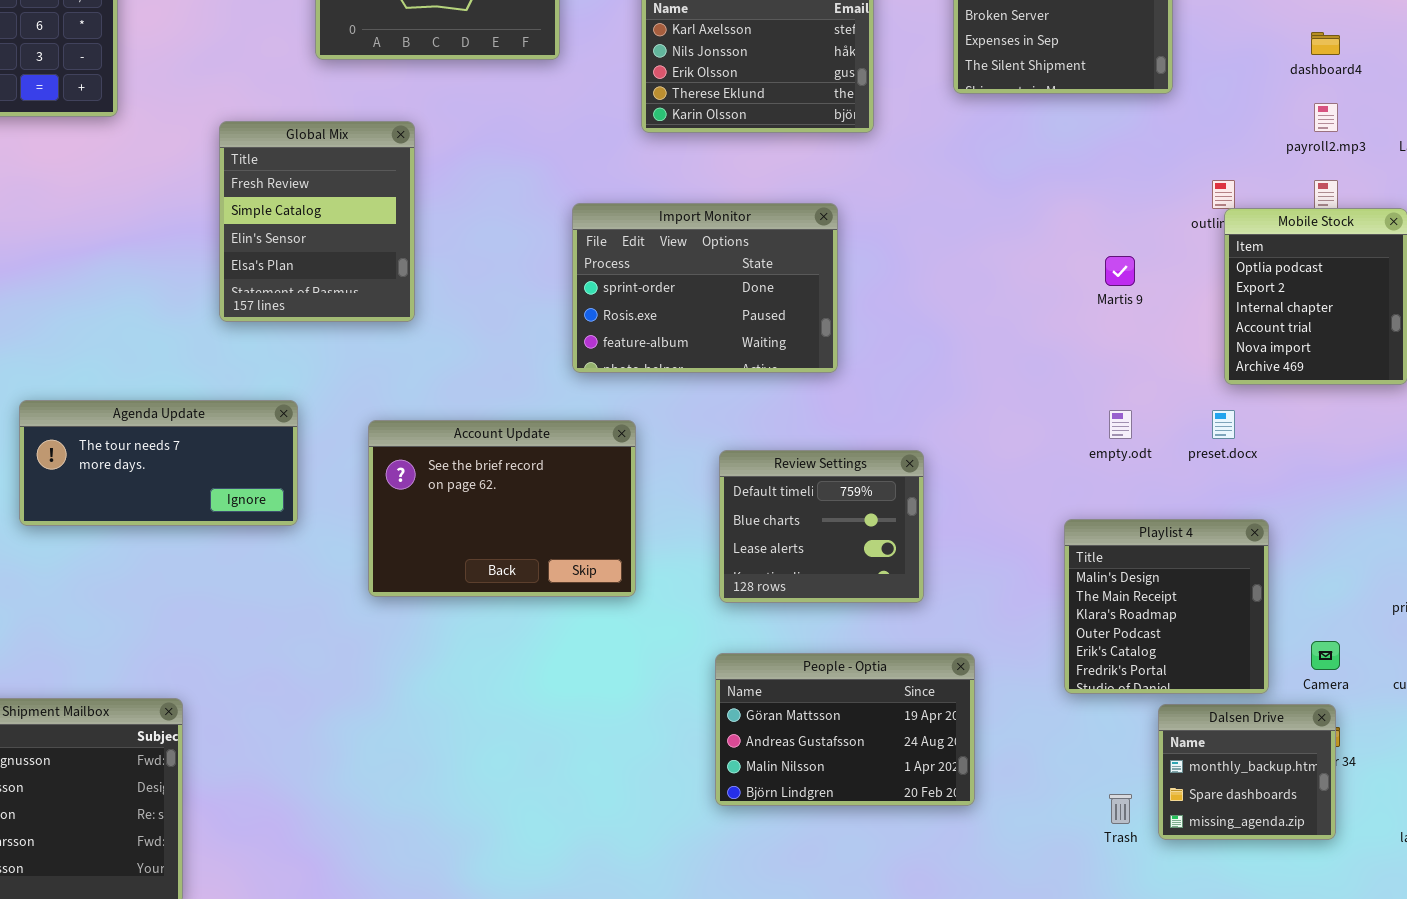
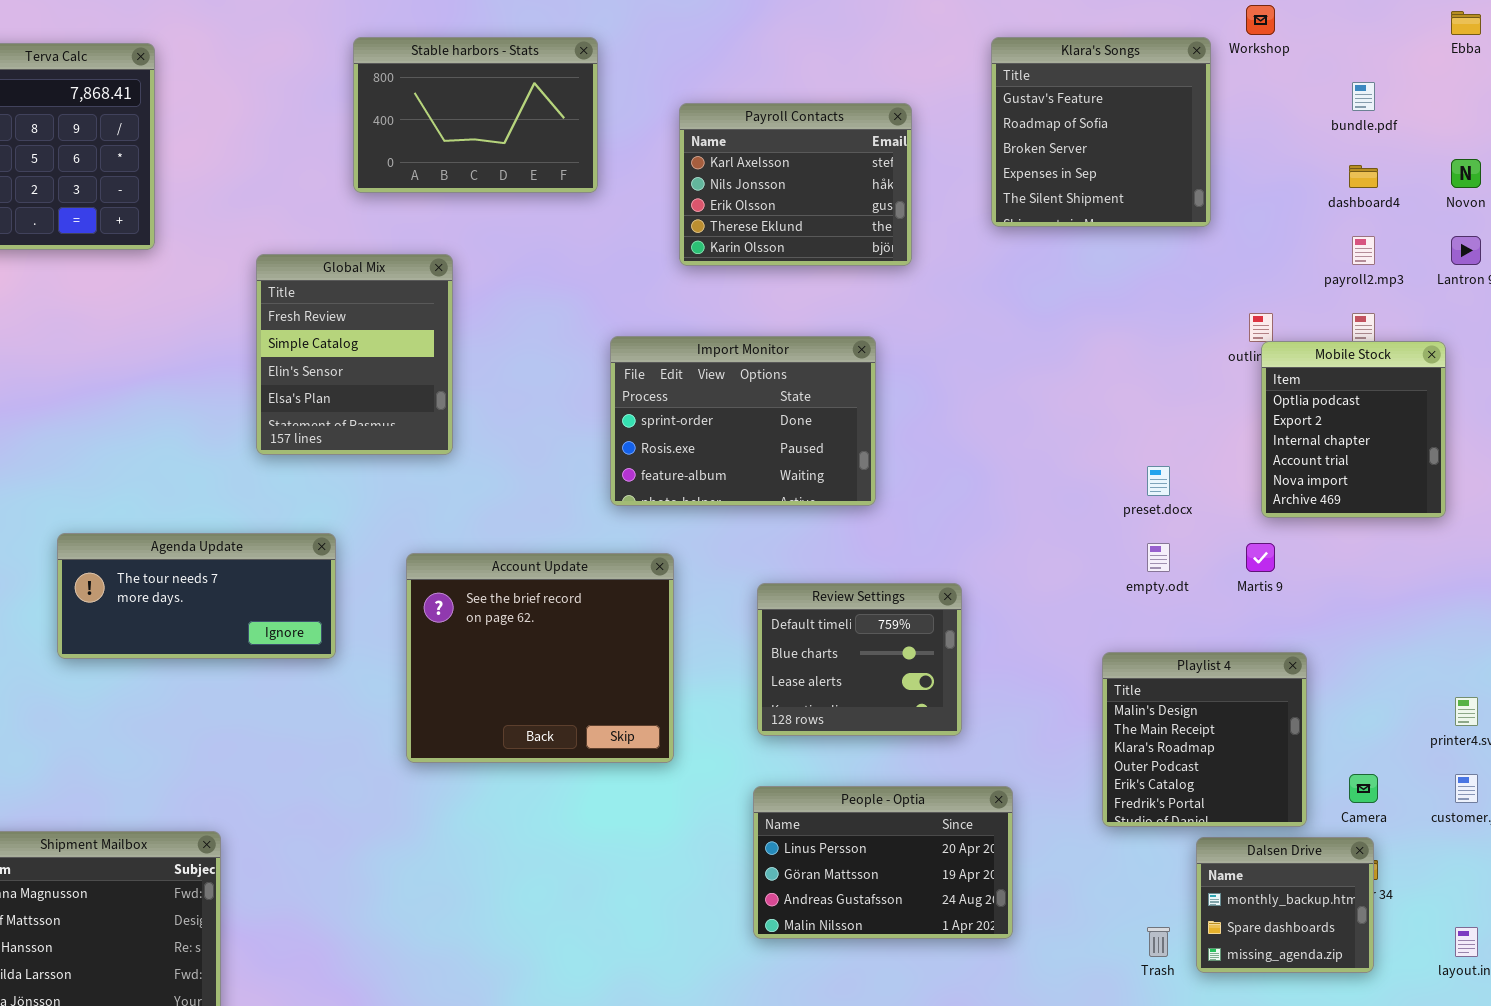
Martis 9: [1105,256,1135,286] -> [1246,543,1275,572], moved
preset.docx: [1212,410,1235,439] -> [1147,466,1170,496], moved
Account Update: [368,420,636,597] -> [406,553,674,763], resized
People - Optia: [715,653,975,806] -> [753,786,1013,939], scrolled up 1 row

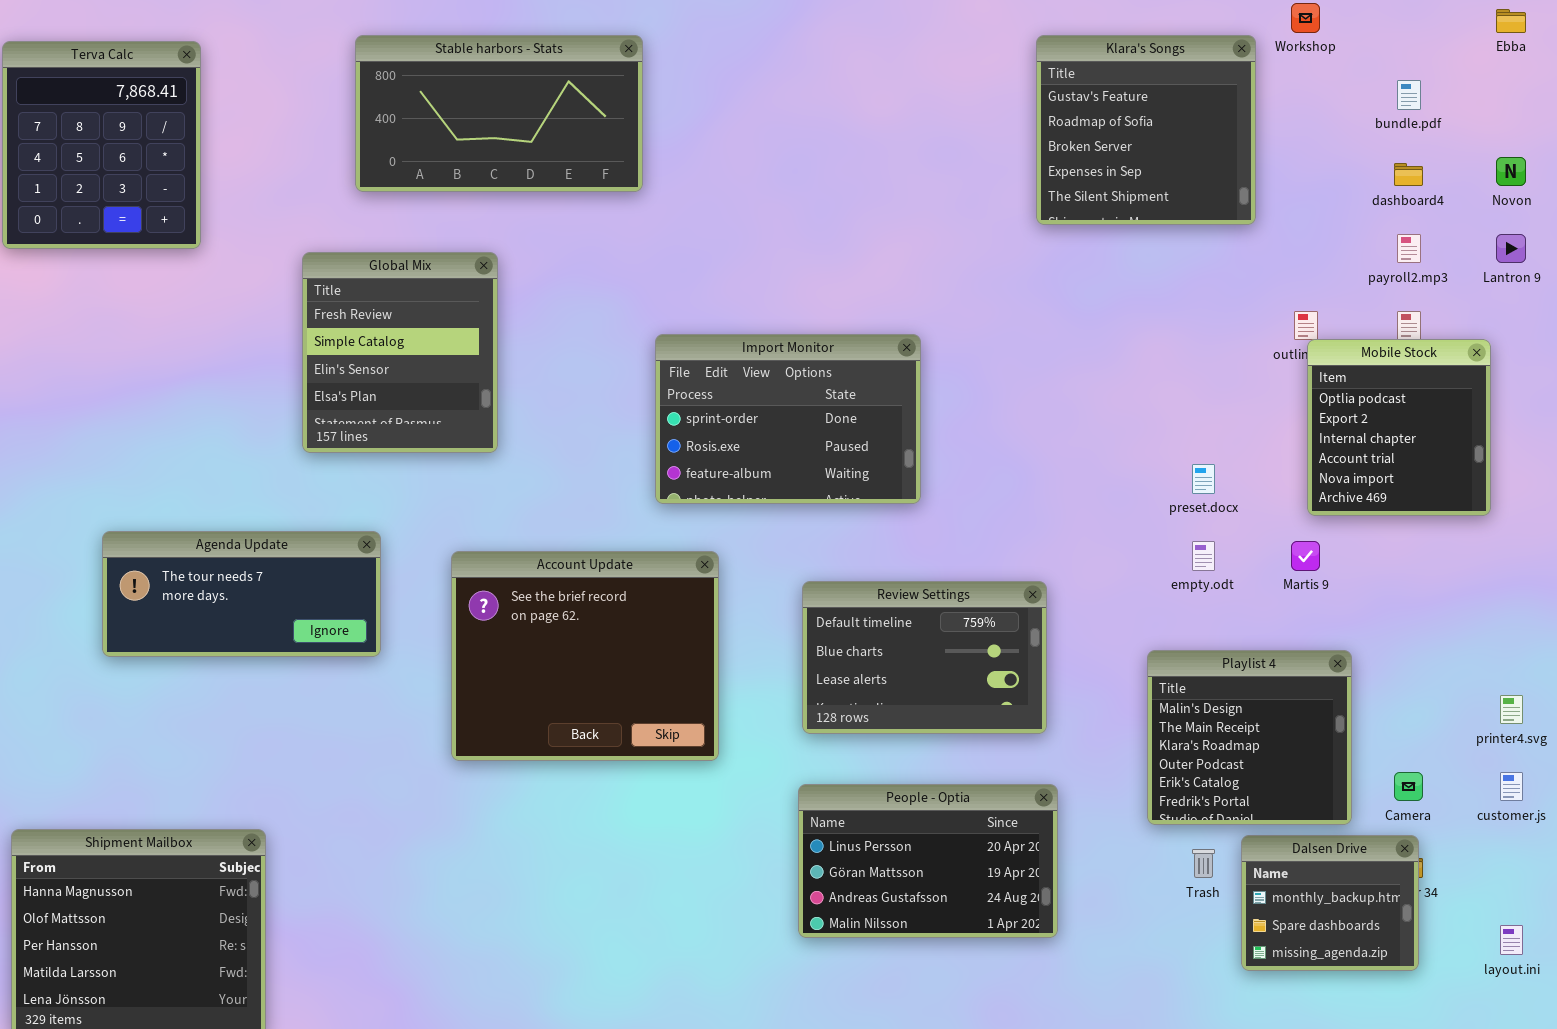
Stable harbors - Stats: [353,37,598,193] -> [355,35,643,192], resized
Payroll Contacts: [679,103,912,266] -> none, closed
Review Settings: [757,583,962,736] -> [802,581,1047,734], resized
Trash: [1147,927,1170,957] -> [1192,849,1215,878], moved

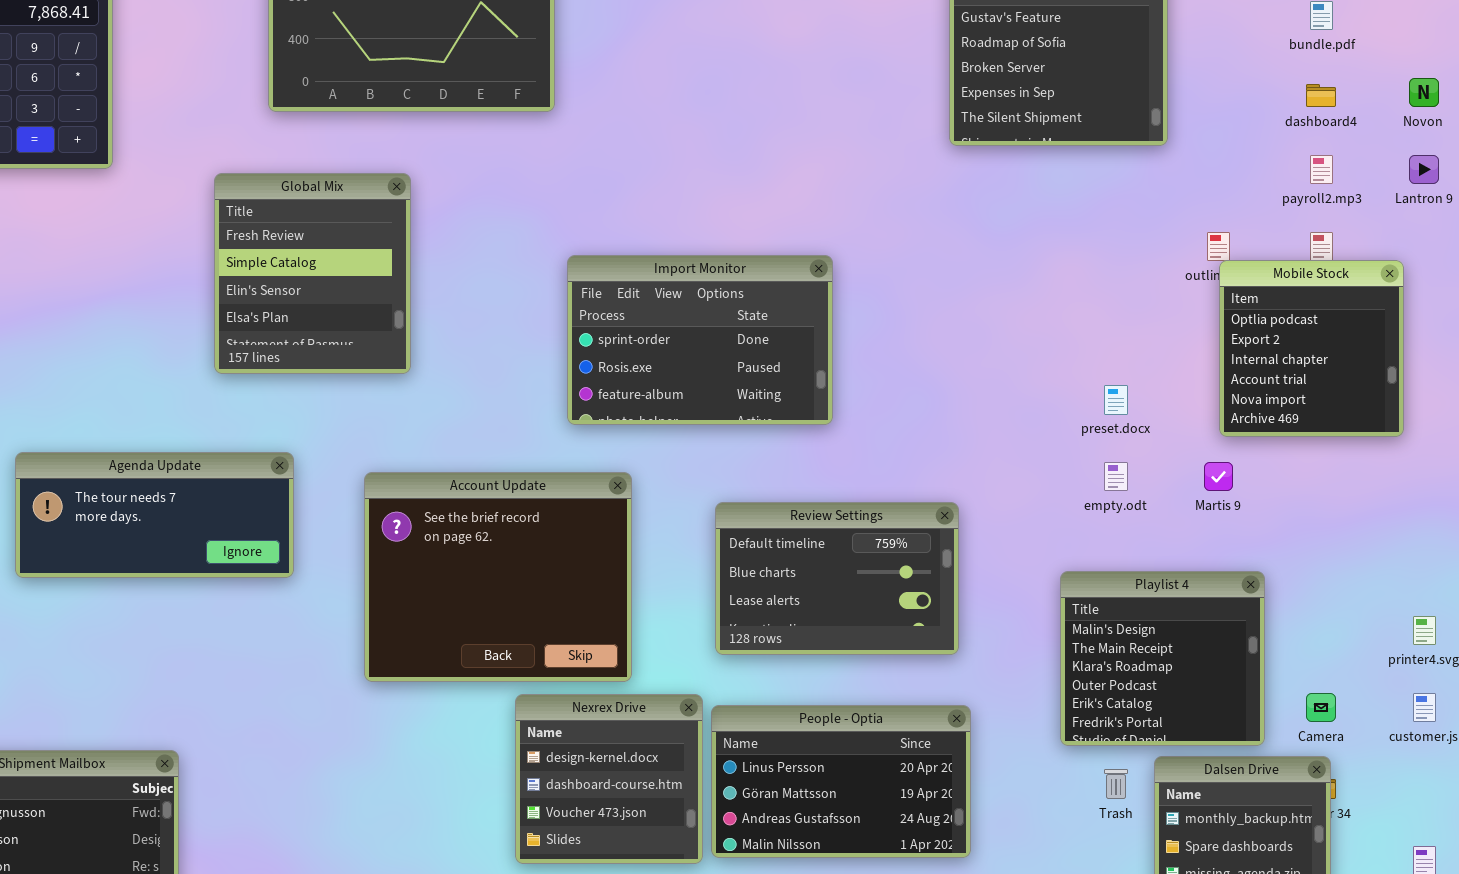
Nexrex Drive: none -> [515,694,703,864], opened

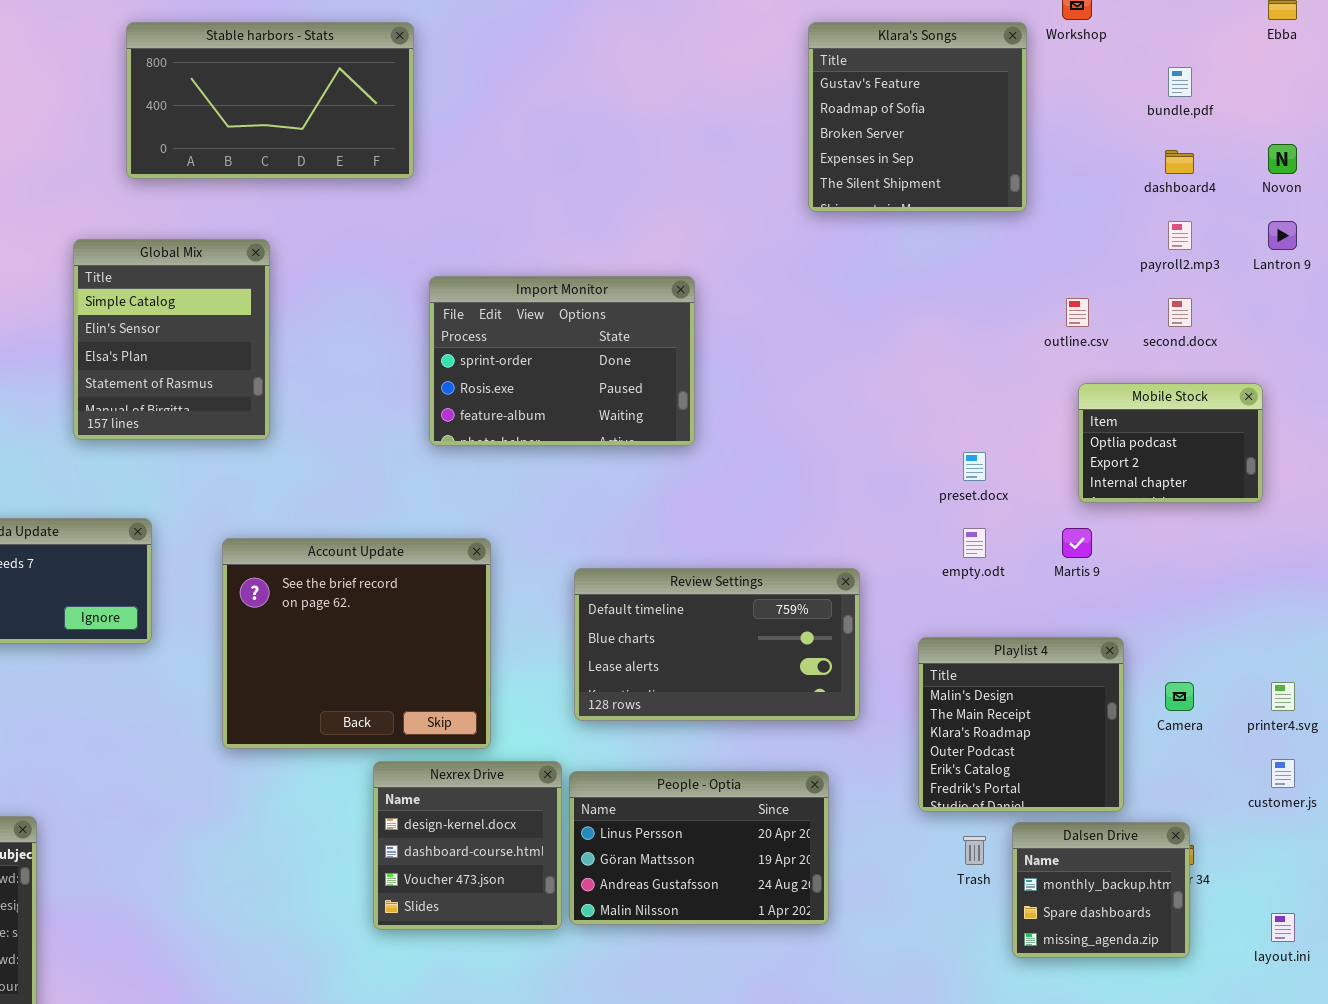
Global Mix: [214,173,411,374] -> [73,239,270,440], scrolled down 1 row
Import Monitor: [567,255,833,425] -> [429,276,695,446], moved
Mobile Stock: [1219,260,1404,437] -> [1078,383,1263,503], resized
Review Settings: [715,502,959,655] -> [574,568,860,721], resized
Camera: [1306,693,1336,722] -> [1165,682,1194,711], moved

